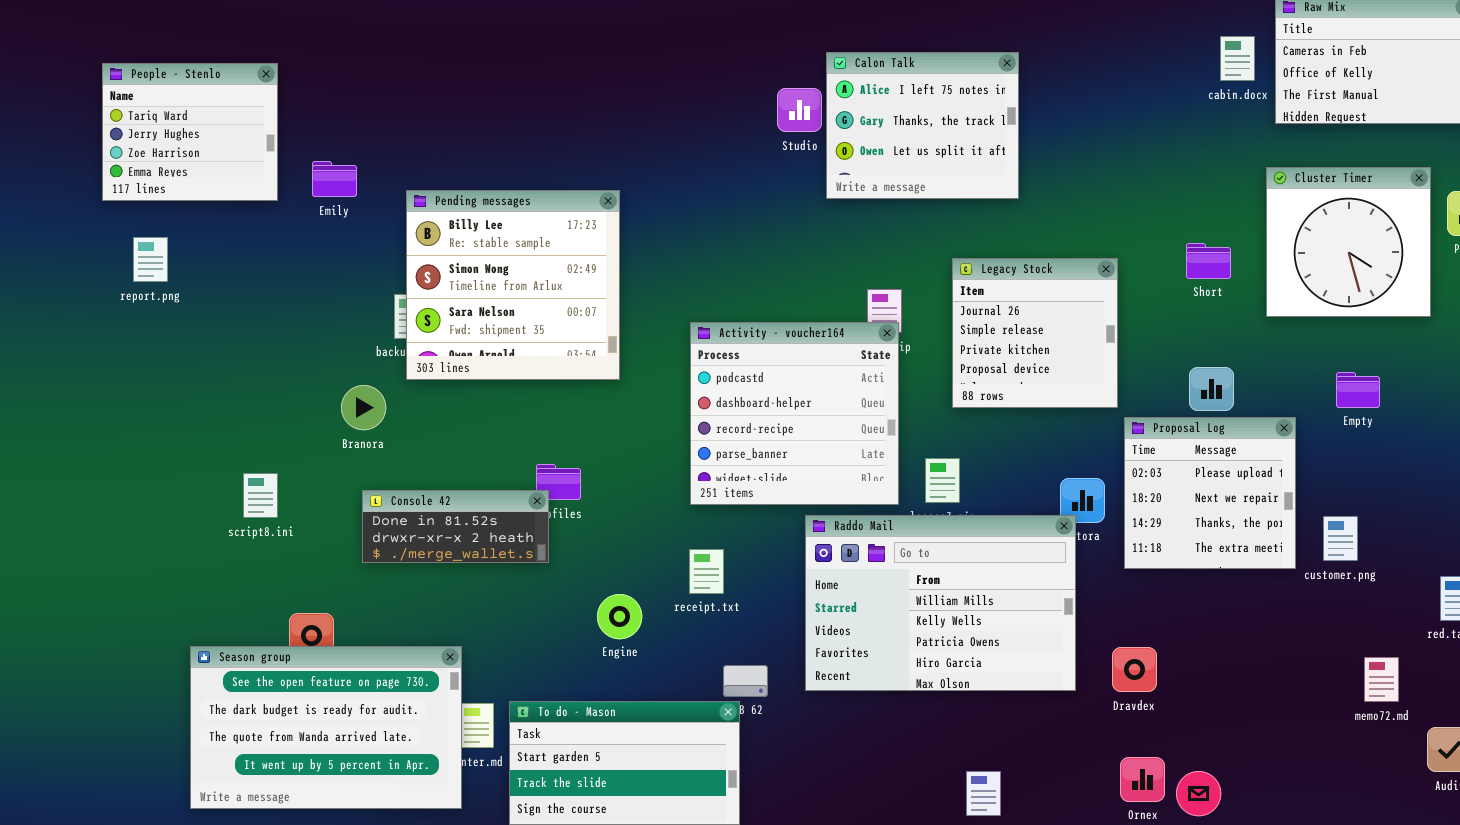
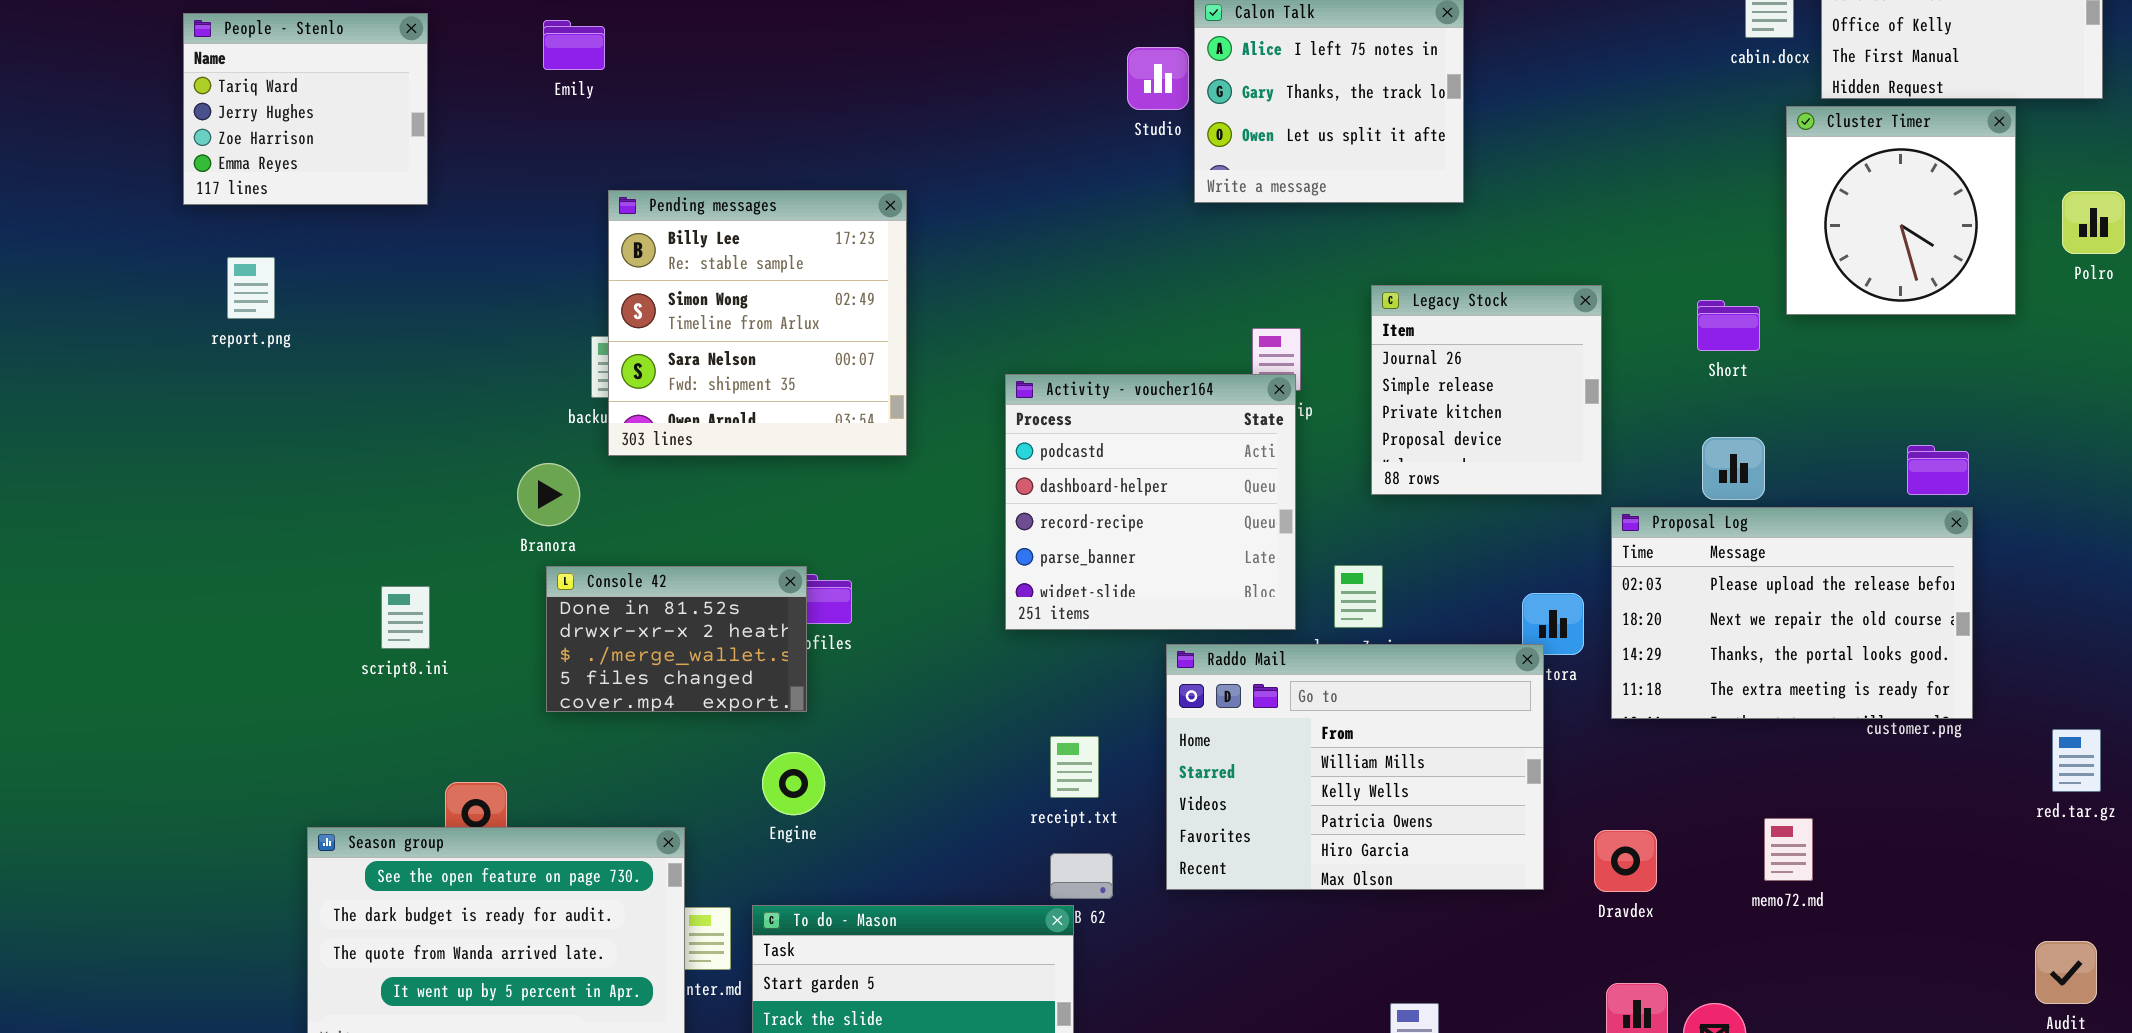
Emily: [312,161,357,197] -> [543,20,605,70], moved
Cluster Timer: [1266,167,1431,317] -> [1786,106,2016,315], moved
Short: [1186,243,1231,279] -> [1697,300,1760,351], moved
Proposal Log: [1124,417,1296,569] -> [1611,507,1973,719], resized
Console 42: [362,490,549,563] -> [546,566,807,712], resized
receipt.txt: [689,549,724,594] -> [1050,736,1099,798], moved
Engine: [597,594,642,639] -> [762,752,825,815], moved
memo72.md: [1364,657,1399,702] -> [1764,818,1813,881], moved

